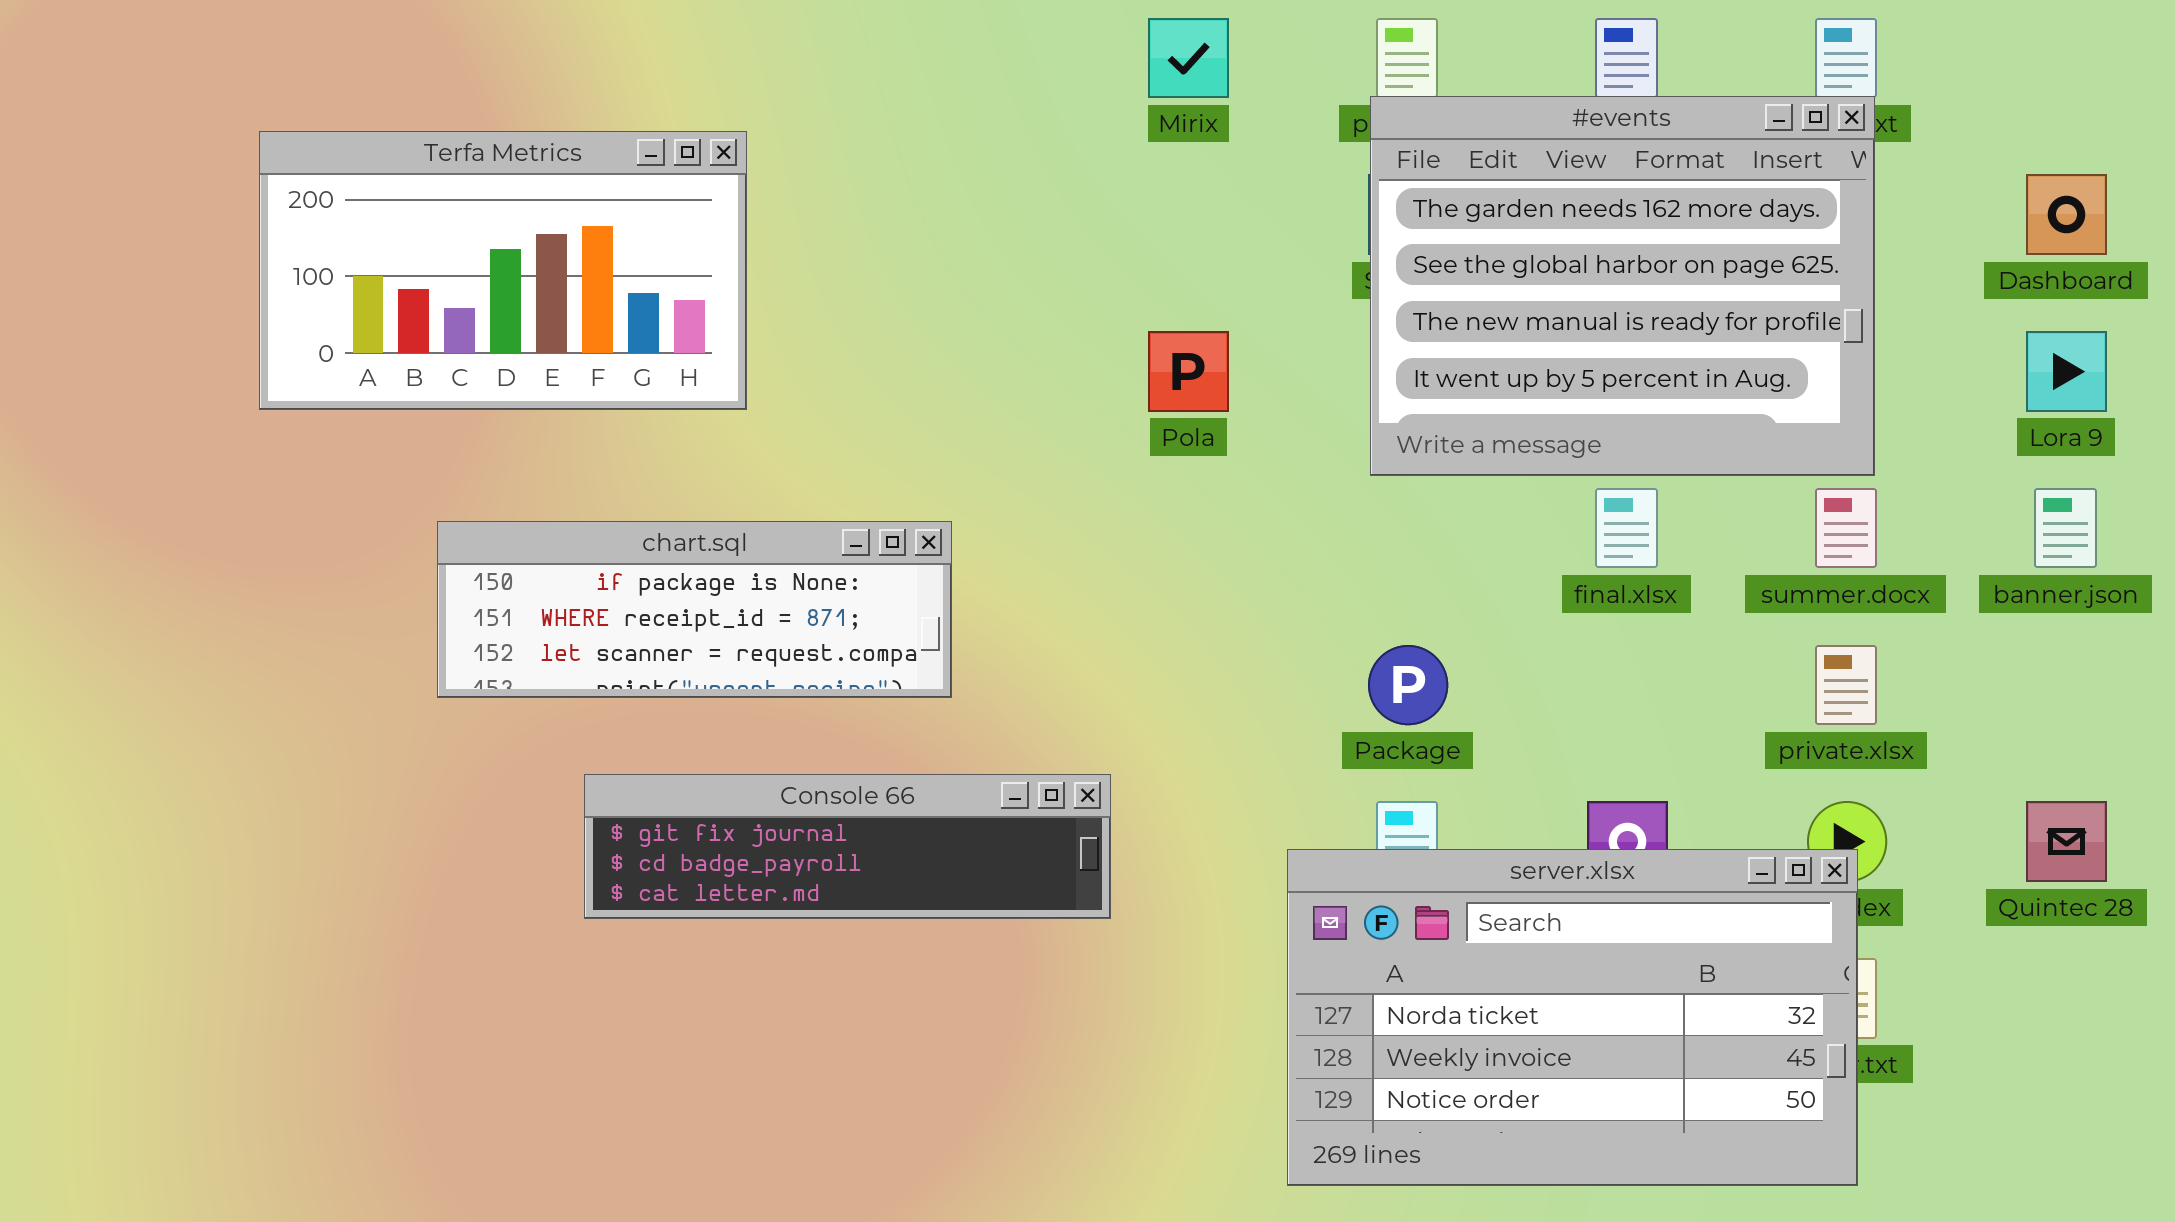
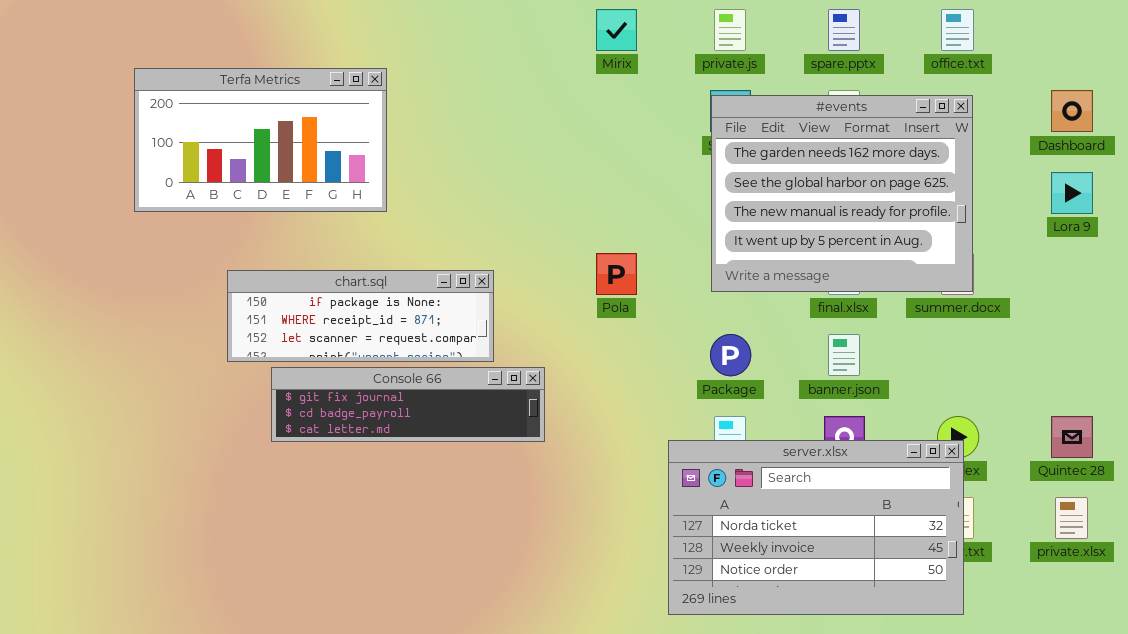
#events: [1370,96,1875,476] -> [711,95,973,292], moved
Pola: [1148,331,1229,412] -> [596,253,637,295], moved
banner.json: [2034,488,2097,568] -> [828,334,860,376], moved
private.xlsx: [1815,645,1877,725] -> [1055,497,1088,539], moved
Console 66: [584,774,1111,919] -> [271,367,545,442], moved

